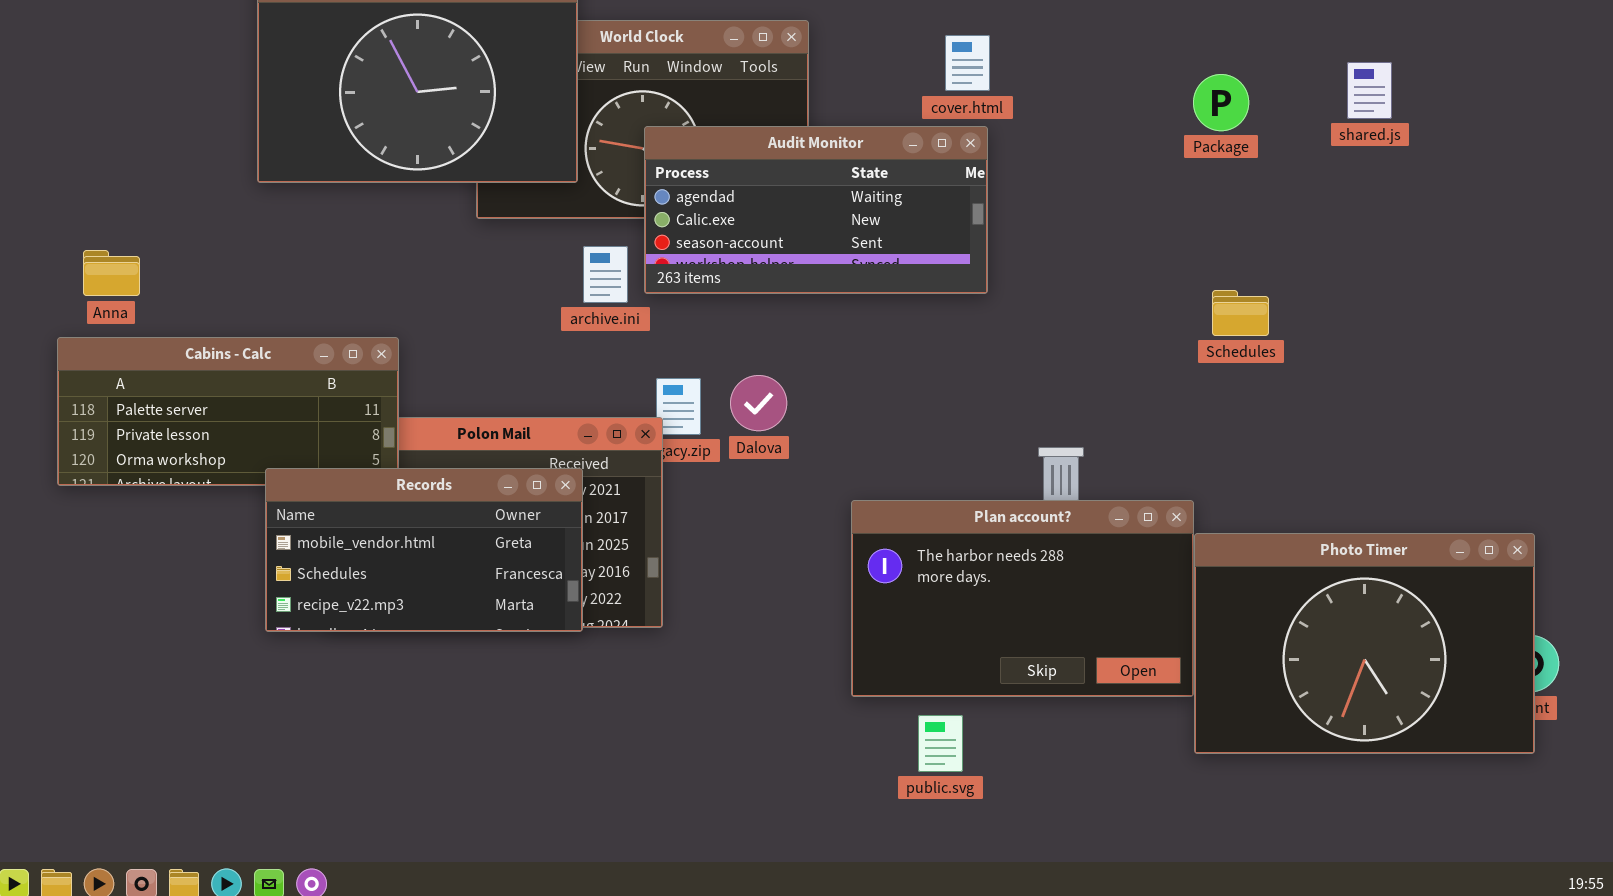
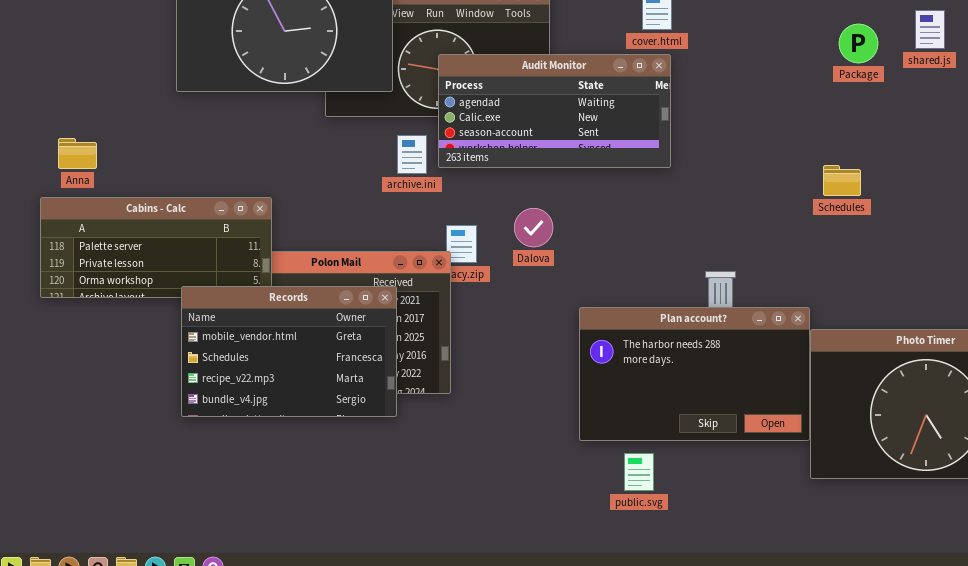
Package: [1193,74,1249,131] -> [839,24,878,63], moved
Dalova: [730,375,787,431] -> [514,208,553,247], moved
Records: [265,468,583,632] -> [181,286,397,417], resized

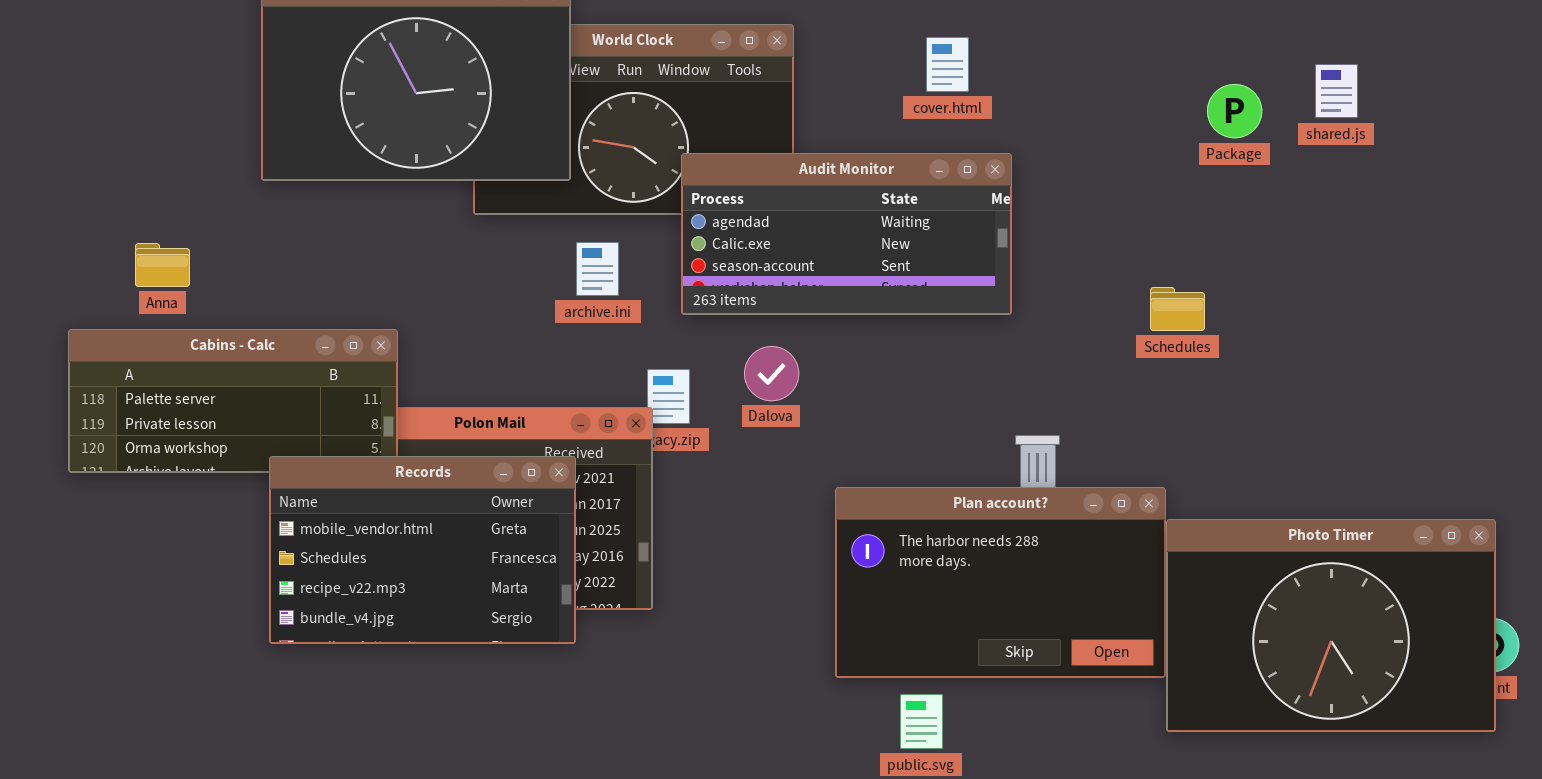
Audit Monitor: [438,54,671,168] -> [681,153,1012,315], moved
Anna: [58,138,97,169] -> [135,243,190,287], moved
Schedules: [823,165,861,196] -> [1150,287,1205,331], moved

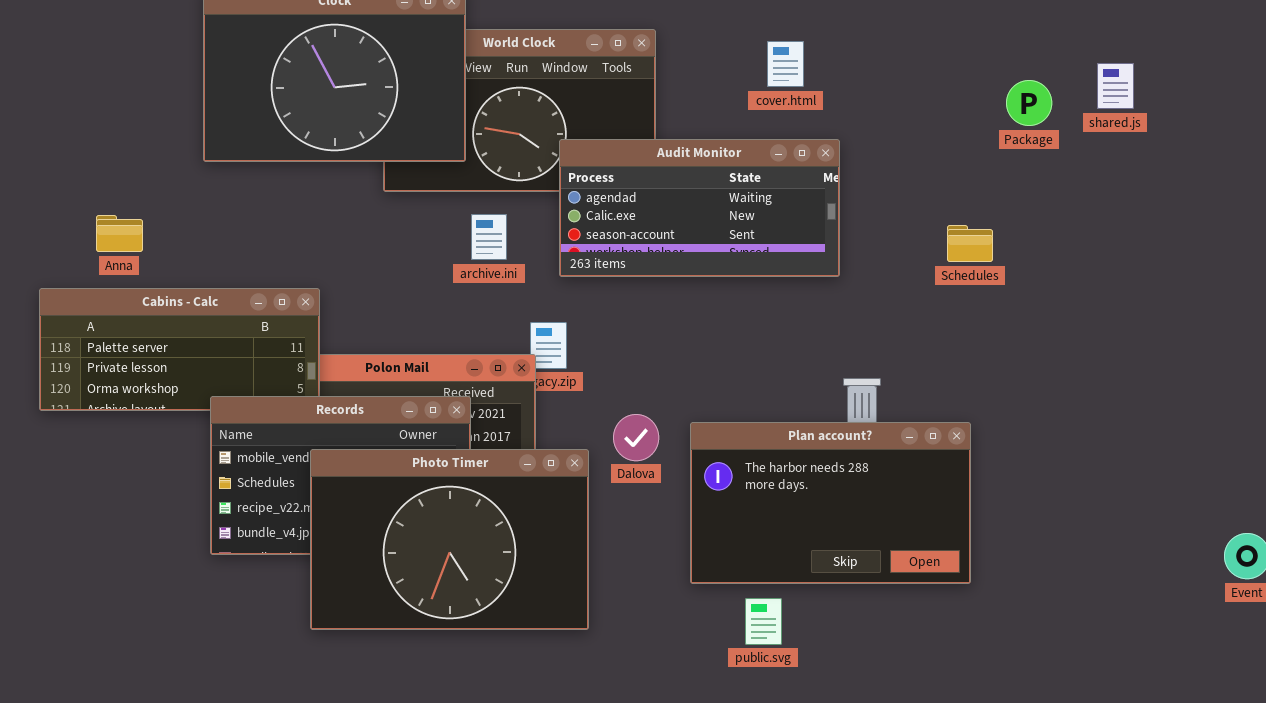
Schedules: [1150,287,1205,331] -> [947,225,993,262], moved
Dalova: [744,346,799,401] -> [613,414,659,461], moved
Photo Timer: [1166,519,1496,732] -> [310,449,589,630], moved

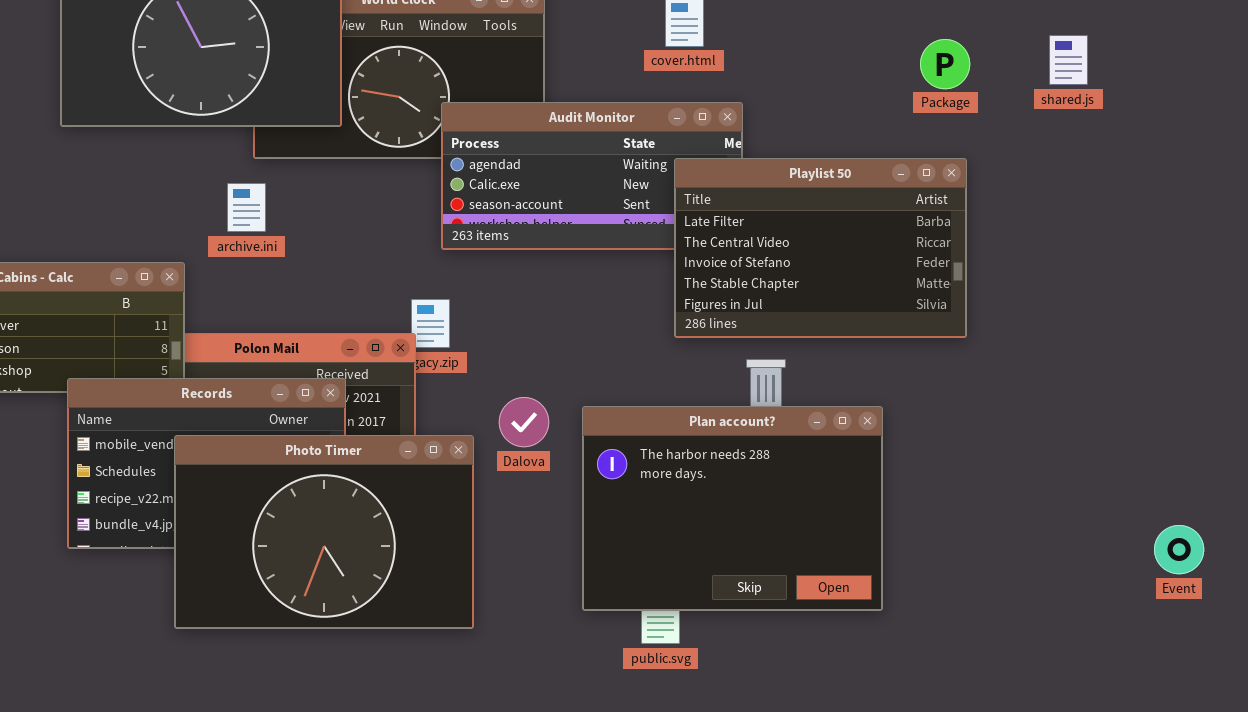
shared.js: [1097,63,1134,109] -> [1049,35,1088,85], moved
Playlist 50: none -> [674,158,967,338], opened
archive.ini: [471,214,507,260] -> [227,183,266,232], moved
Plan account?: [690,422,971,584] -> [582,406,883,611], resized

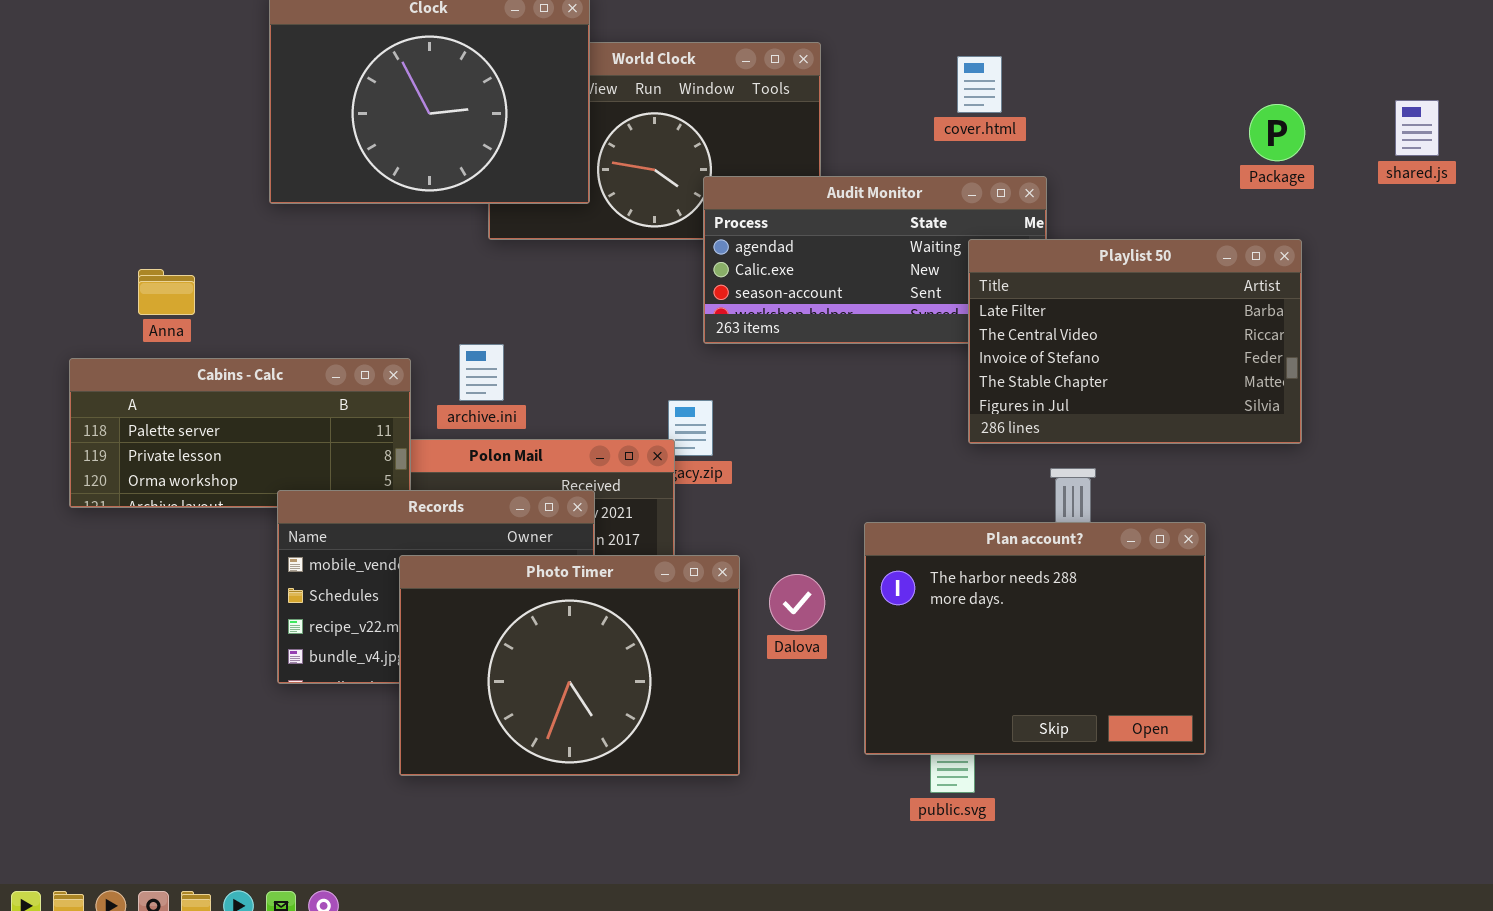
archive.ini: [227,183,266,232] -> [459,344,504,401], moved
Dalova: [499,397,549,447] -> [769,574,825,631], moved

